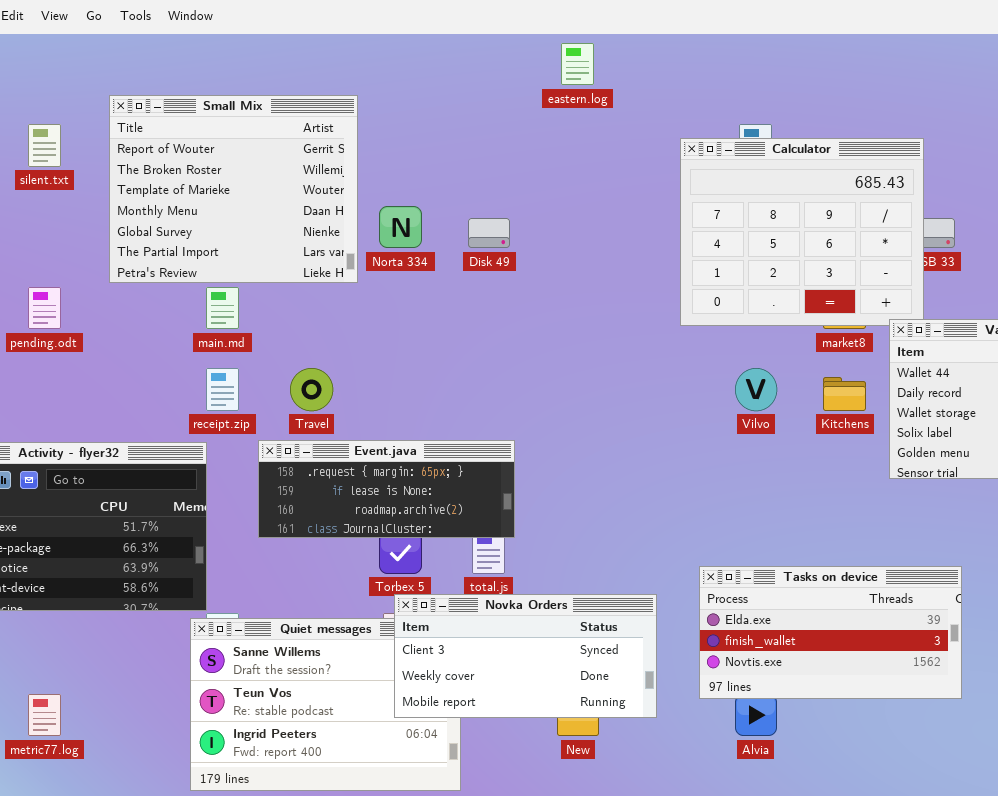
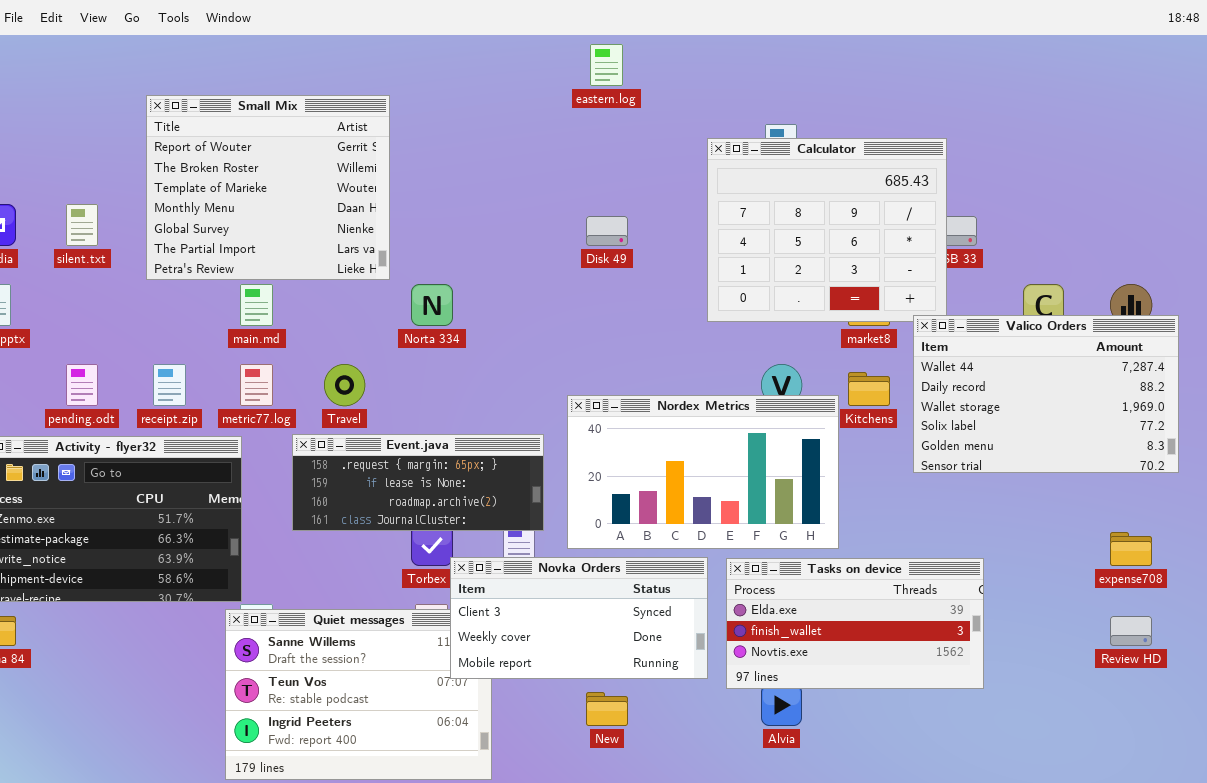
silent.txt: [28,124,61,167] -> [66,204,98,246], moved
Norta 334: [379,206,422,248] -> [411,284,453,326], moved
Disk 49: [468,218,510,248] -> [586,216,628,246], moved
pending.odt: [28,287,61,329] -> [66,364,98,406], moved
receipt.zip: [206,368,239,411] -> [153,364,186,406], moved
Nordex Metrics: none -> [567,395,839,549], opened
Novka Orders: [394,594,657,718] -> [450,557,708,679], moved
metric77.log: [28,694,61,736] -> [240,364,273,406], moved

